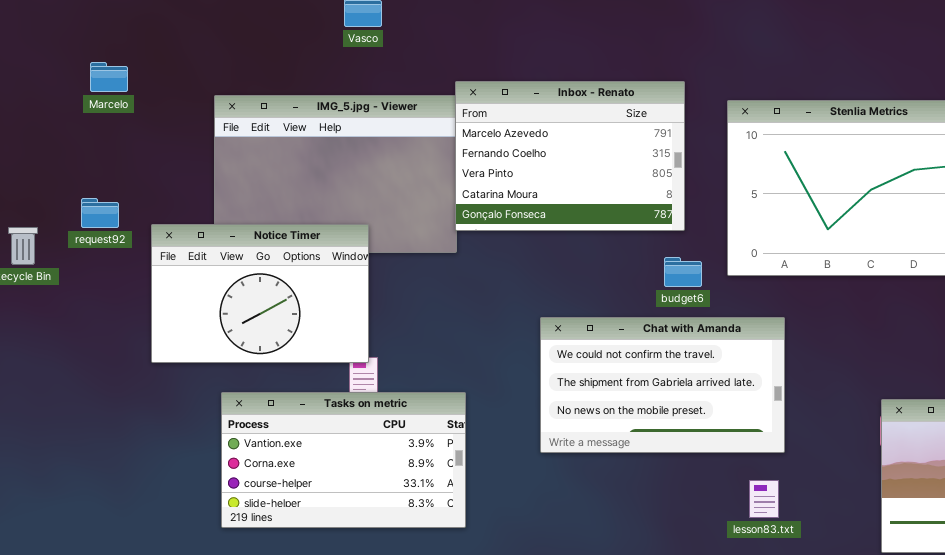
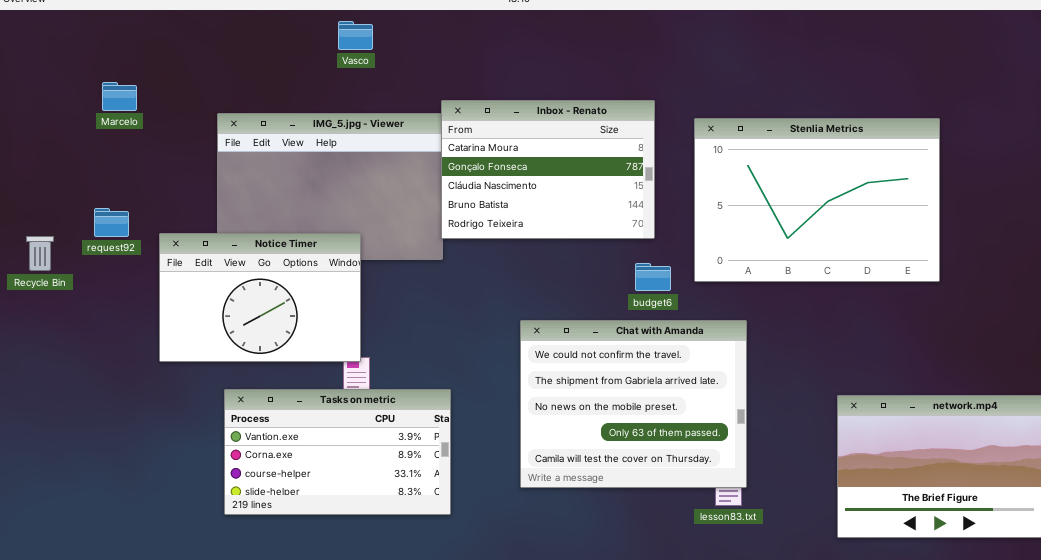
Inbox - Renato: [455,81,685,231] -> [441,100,655,239], scrolled down 3 rows
Chat with Amanda: [540,317,785,453] -> [520,320,747,488], resized

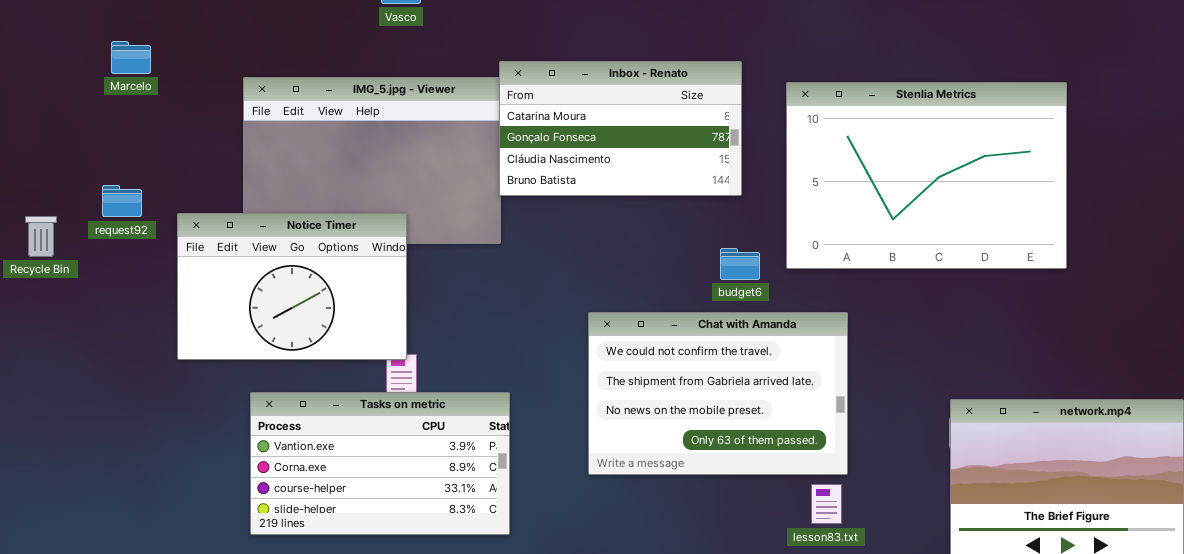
Inbox - Renato: [441,100,655,239] -> [499,61,742,196], resized
Chat with Amanda: [520,320,747,488] -> [588,312,848,475], resized

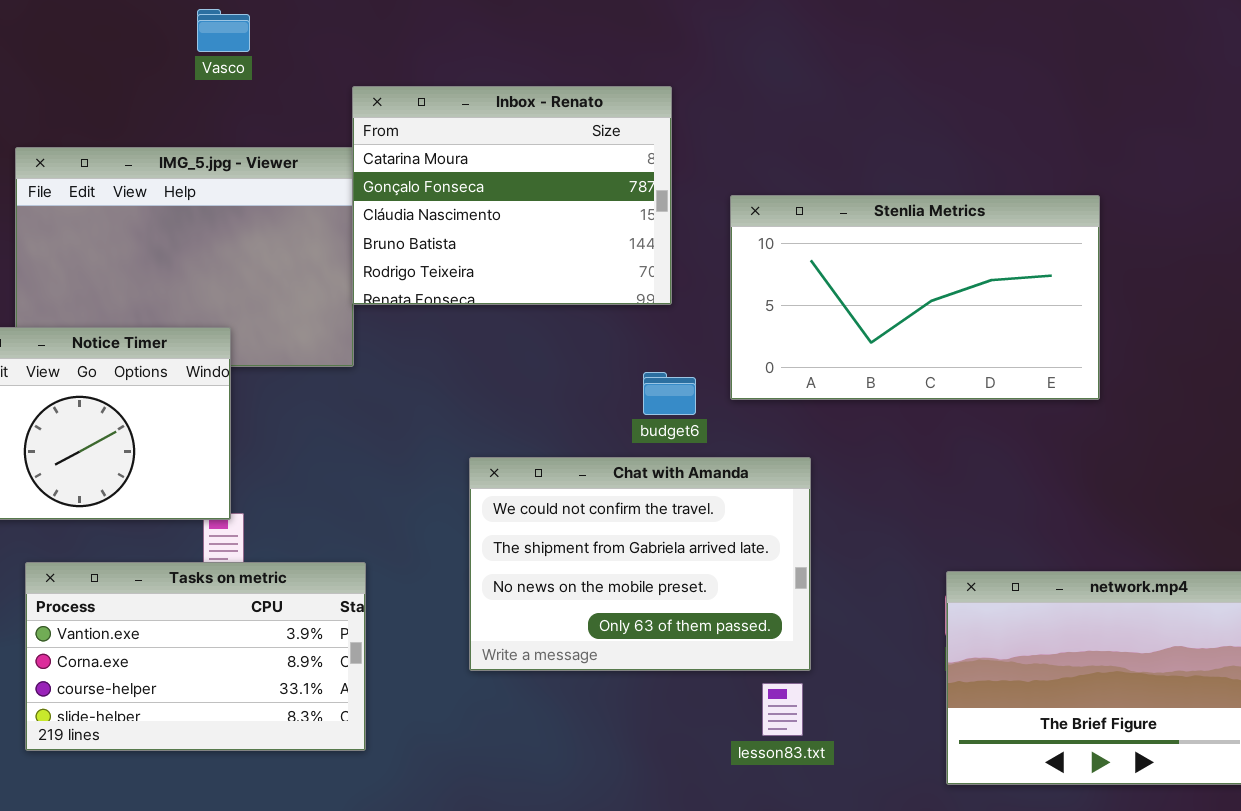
Inbox - Renato: [499,61,742,196] -> [352,86,672,305], resized
Stenlia Metrics: [786,82,1067,269] -> [730,195,1100,400], resized

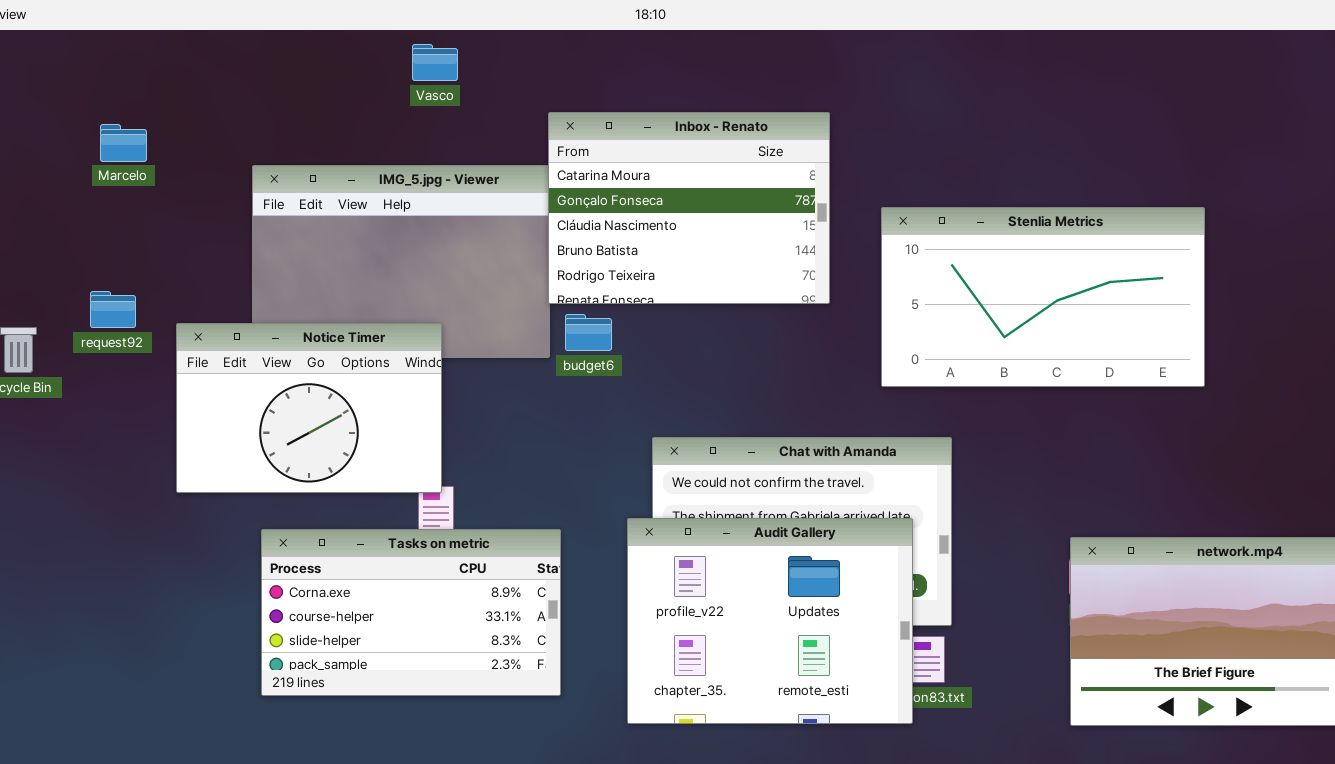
budget6: [643,372,696,415] -> [565,314,612,351], moved
Audit Gallery: none -> [627,518,913,724], opened
Tasks on metric: [25,562,366,751] -> [261,529,561,696], scrolled down 1 row

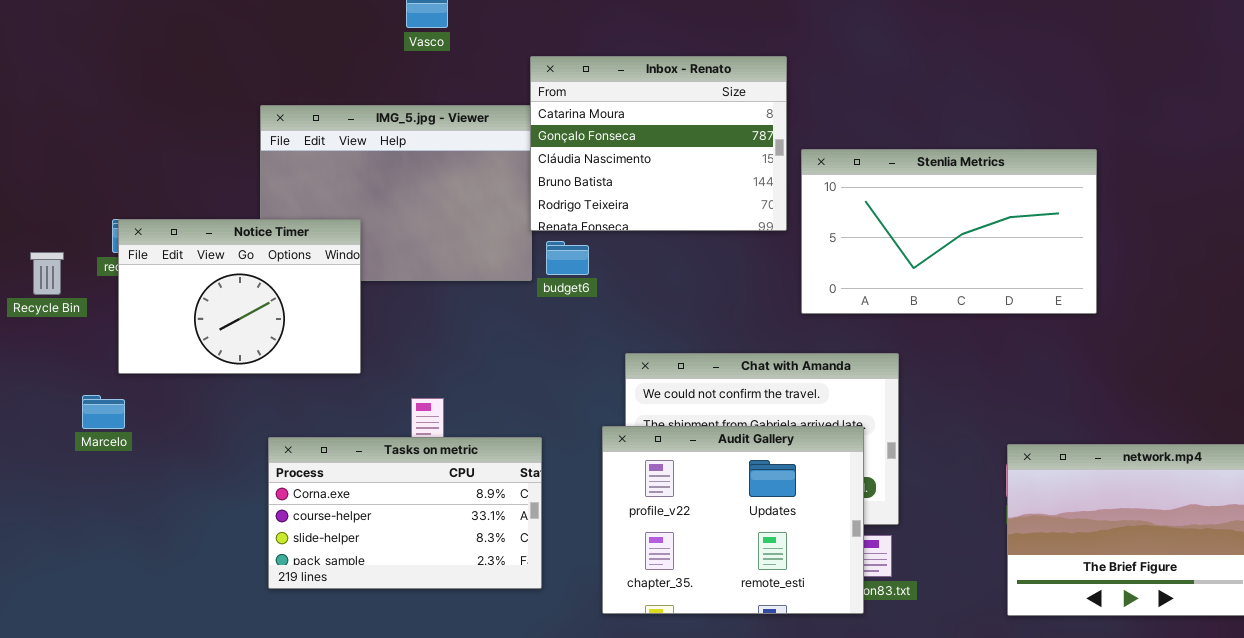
Marcelo: [100,124,147,162] -> [82,395,125,429], moved
Stenlia Metrics: [881,207,1205,387] -> [801,149,1097,314], moved
Notice Timer: [176,323,442,493] -> [118,219,361,374], moved

